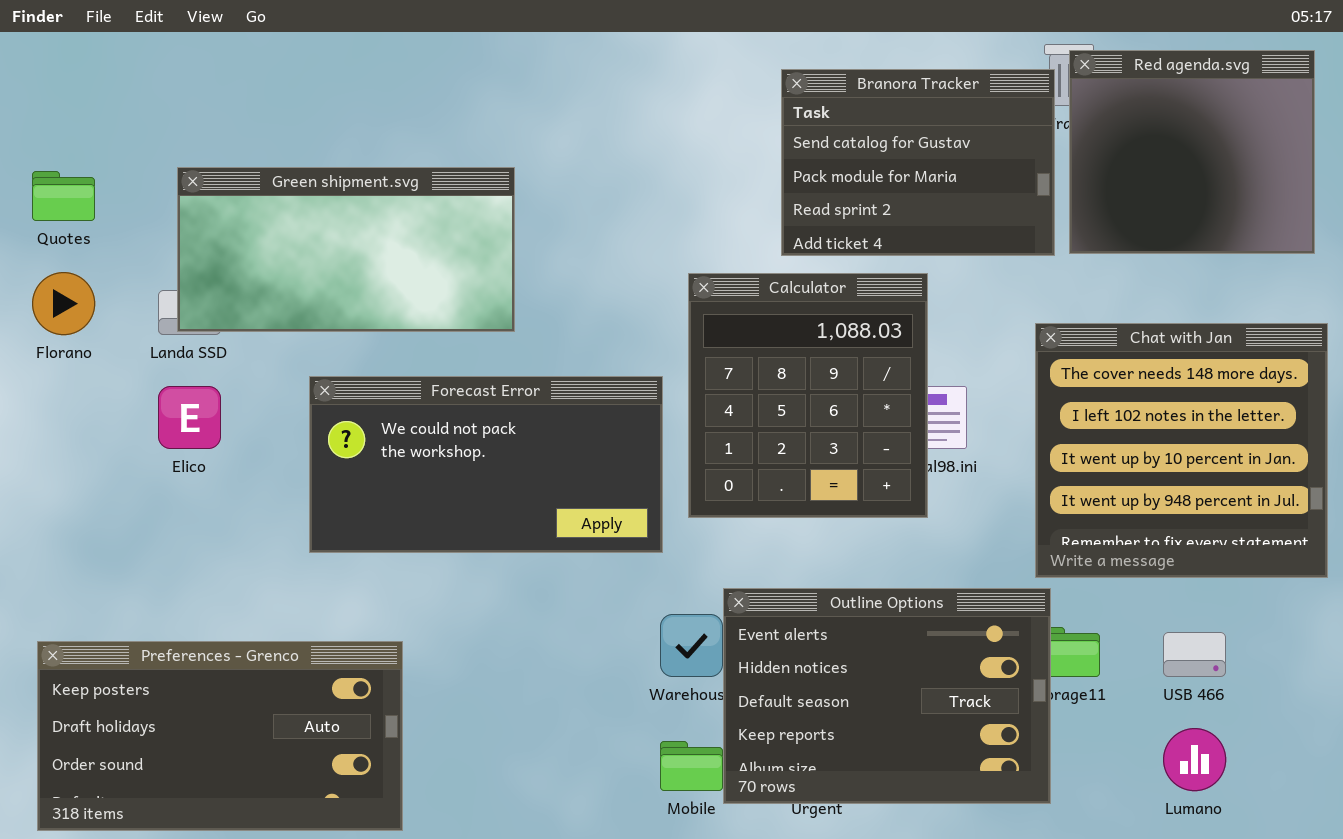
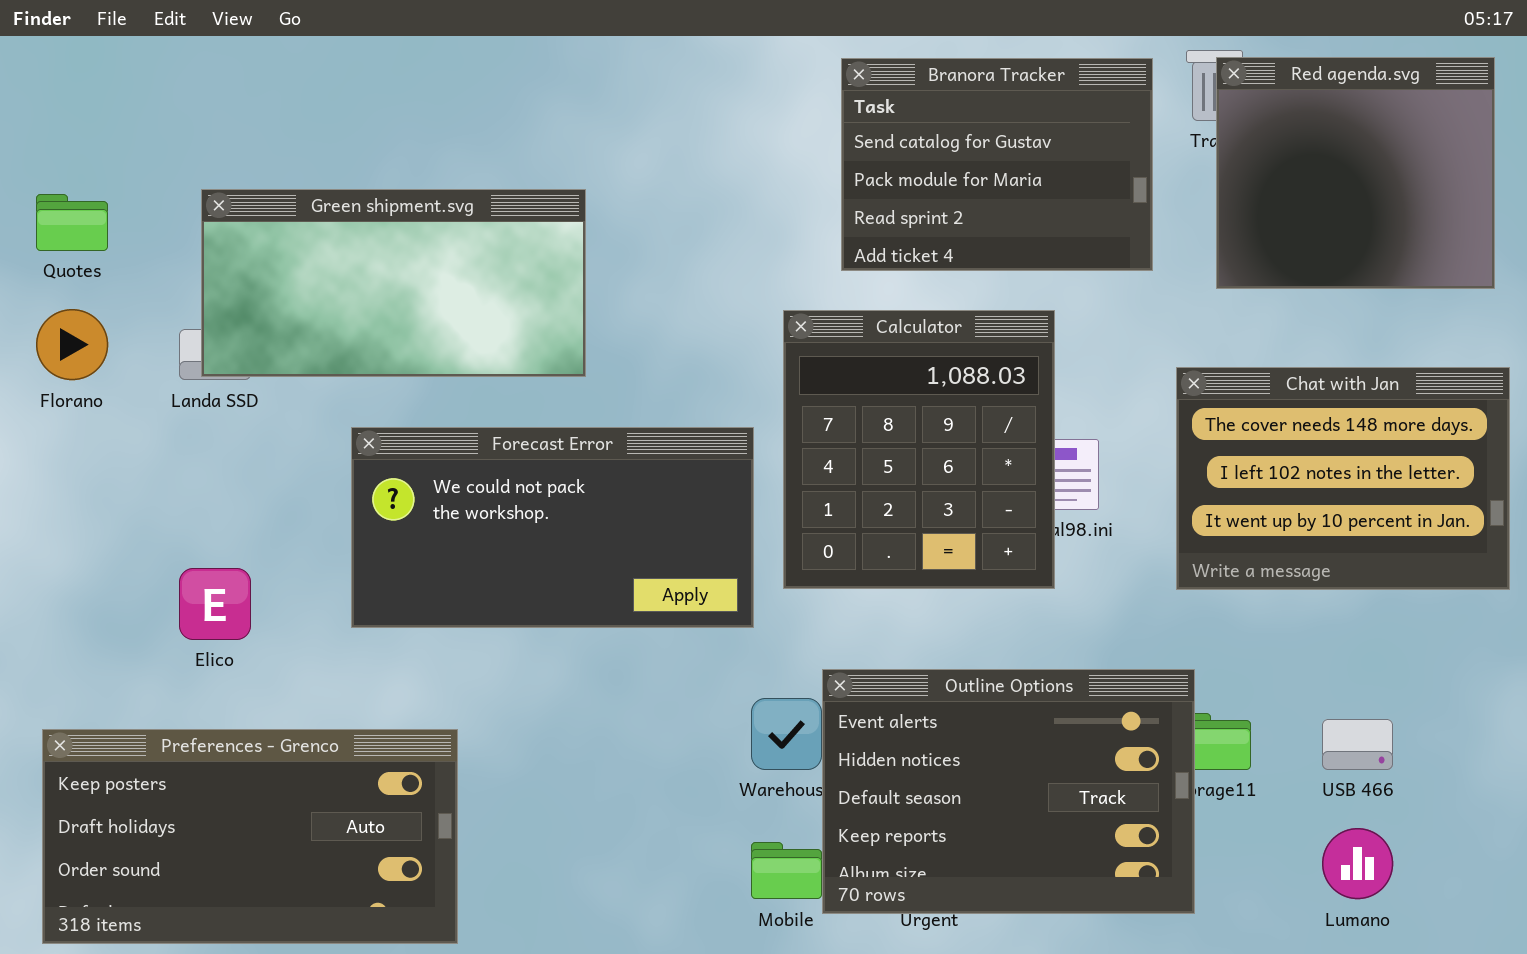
Branora Tracker: [781,69,1055,256] -> [841,58,1153,271], moved
Chat with Jan: [1035,323,1328,578] -> [1176,367,1510,590], resized
Elico: [158,386,221,449] -> [179,568,251,640], moved

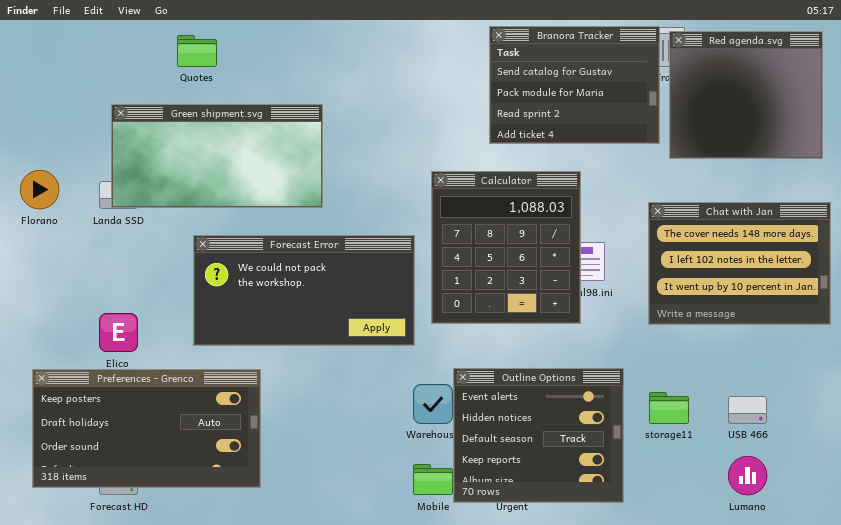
Branora Tracker: [841,58,1153,271] -> [489,26,660,144], moved
Quotes: [36,194,108,251] -> [177,35,217,67], moved
Outline Options: [822,669,1195,914] -> [453,368,624,503], resized
Preferences - Grenco: [42,729,458,944] -> [32,369,261,488], moved

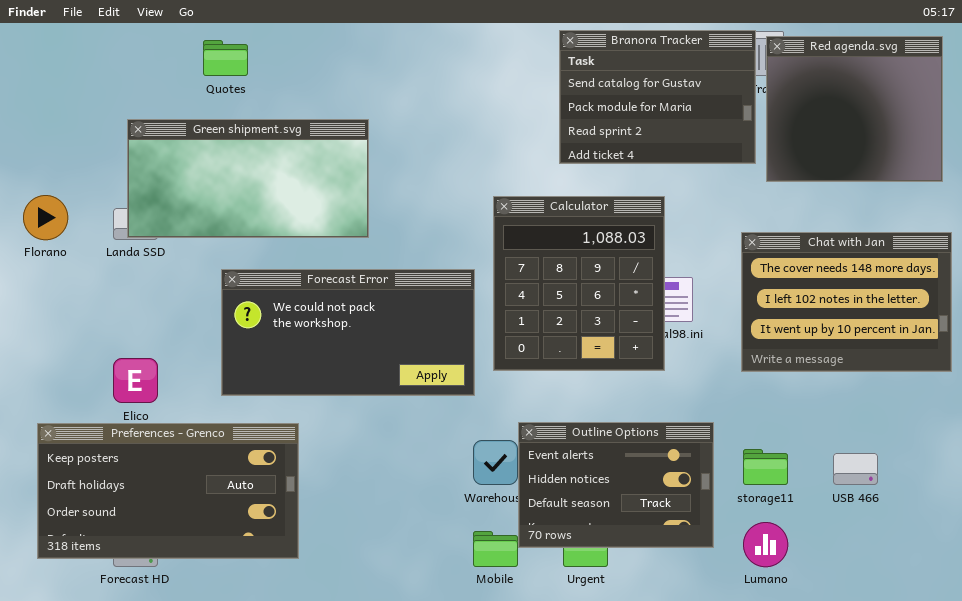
Outline Options: [453,368,624,503] -> [518,422,714,548], resized
Lumano: [728,456,767,495] -> [743,522,788,567], moved

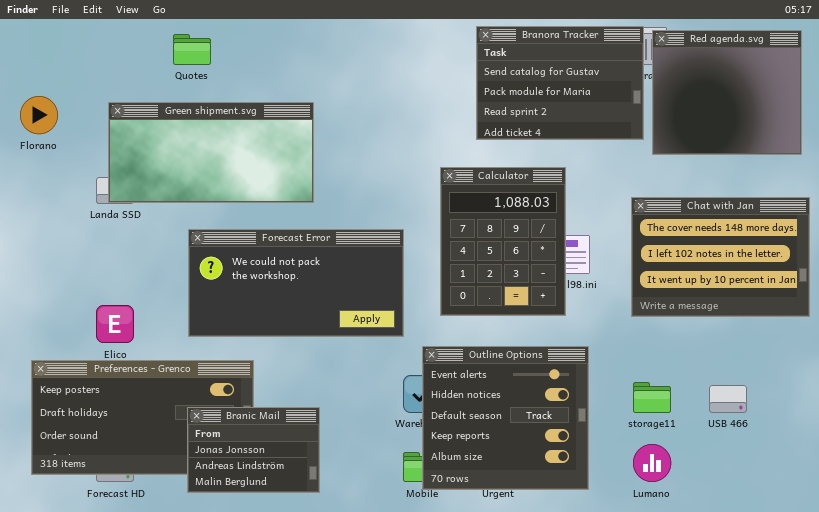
Florano: [23,195,68,240] -> [20,96,58,134], moved
Calculator: [493,196,665,371] -> [440,167,566,316], resized
Outline Options: [518,422,714,548] -> [422,346,589,490], moved, resized
Branic Mail: none -> [187,407,320,493], opened

